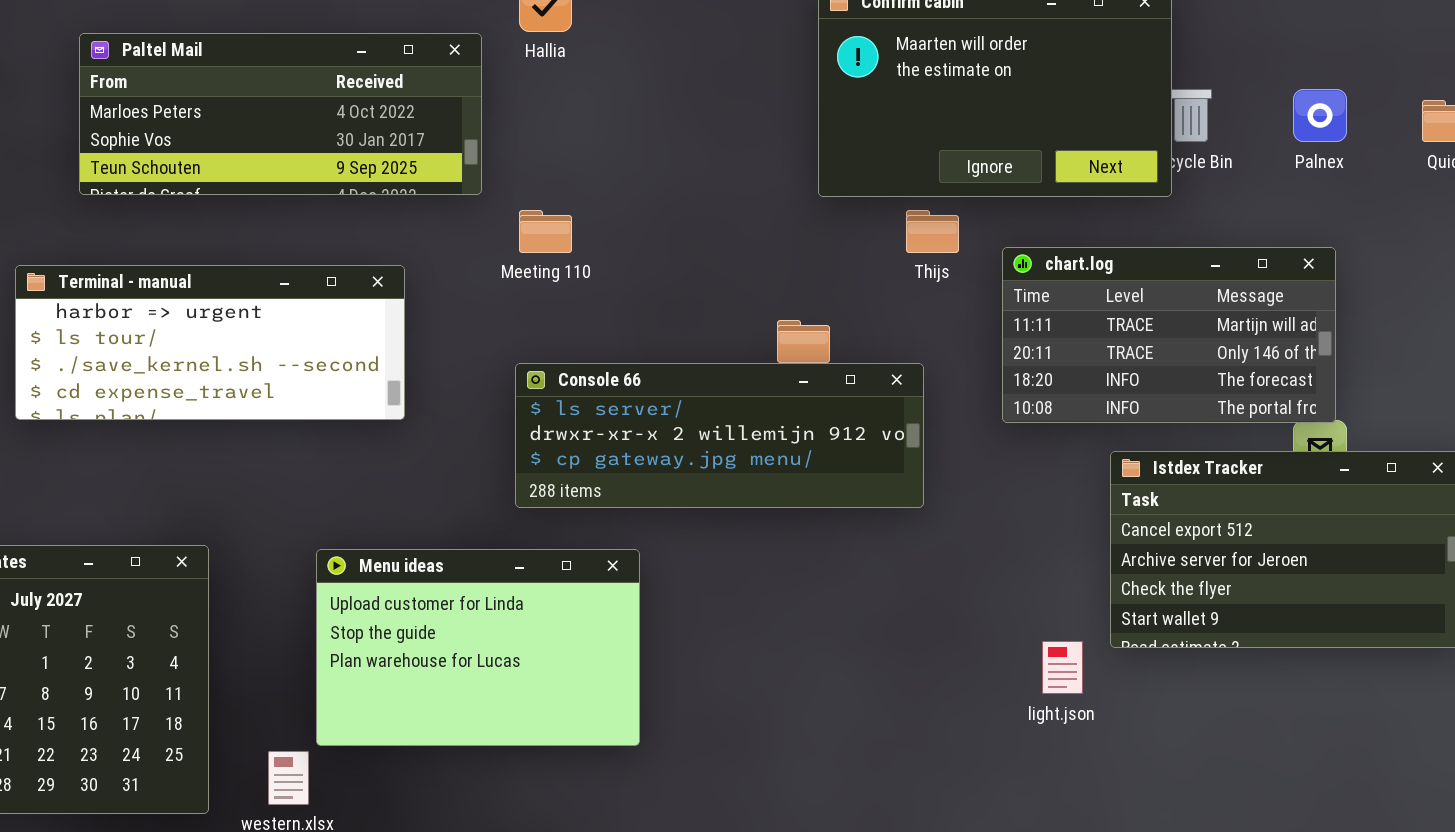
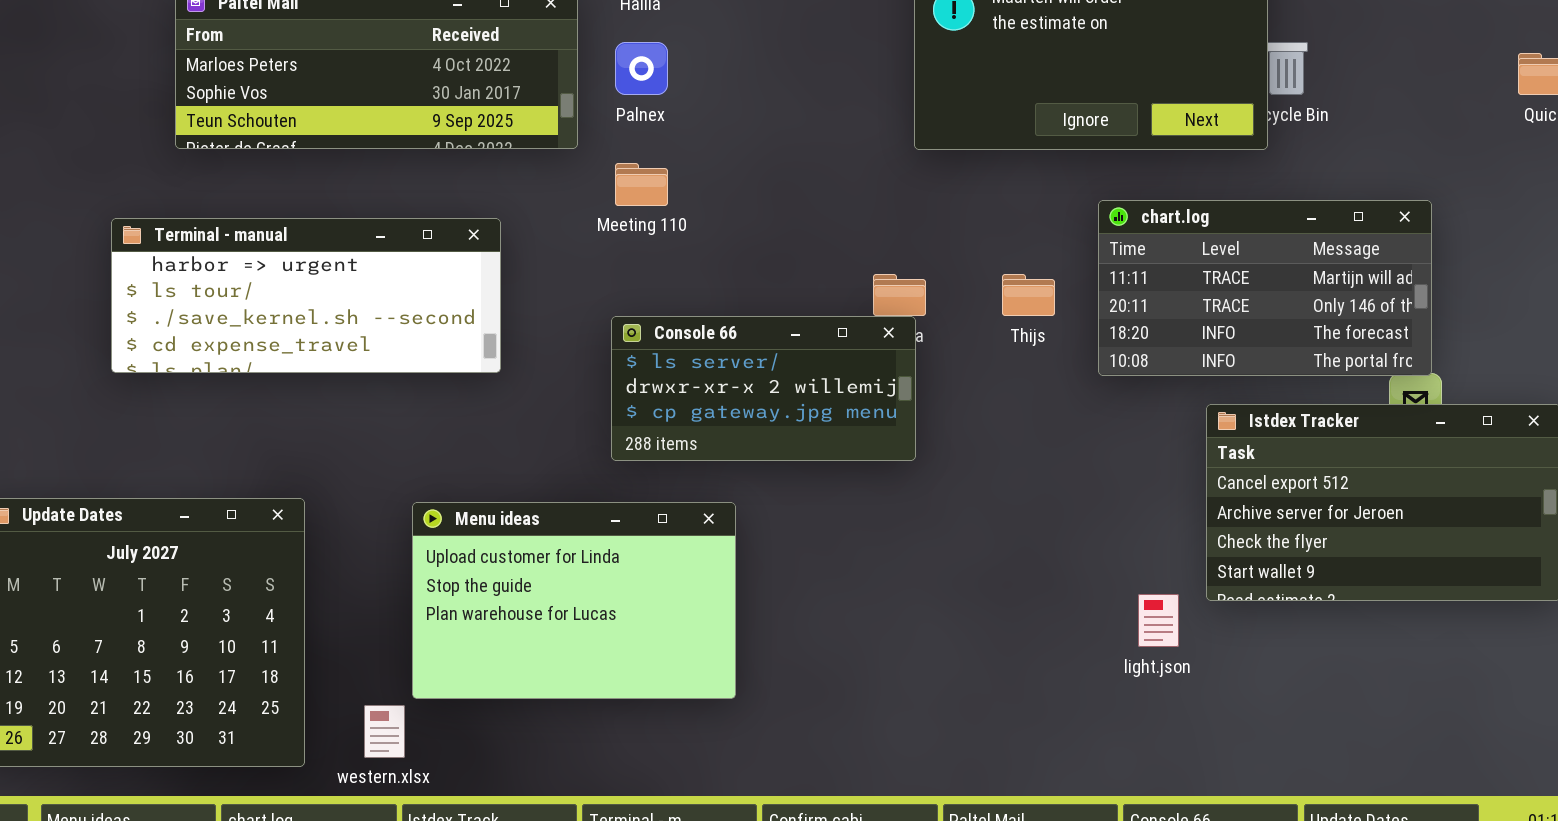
Palnex: [1293,89,1347,142] -> [615,42,668,95], moved
Thijs: [906,210,959,253] -> [1002,274,1055,316], moved
Console 66: [515,363,924,508] -> [611,316,916,461], resized

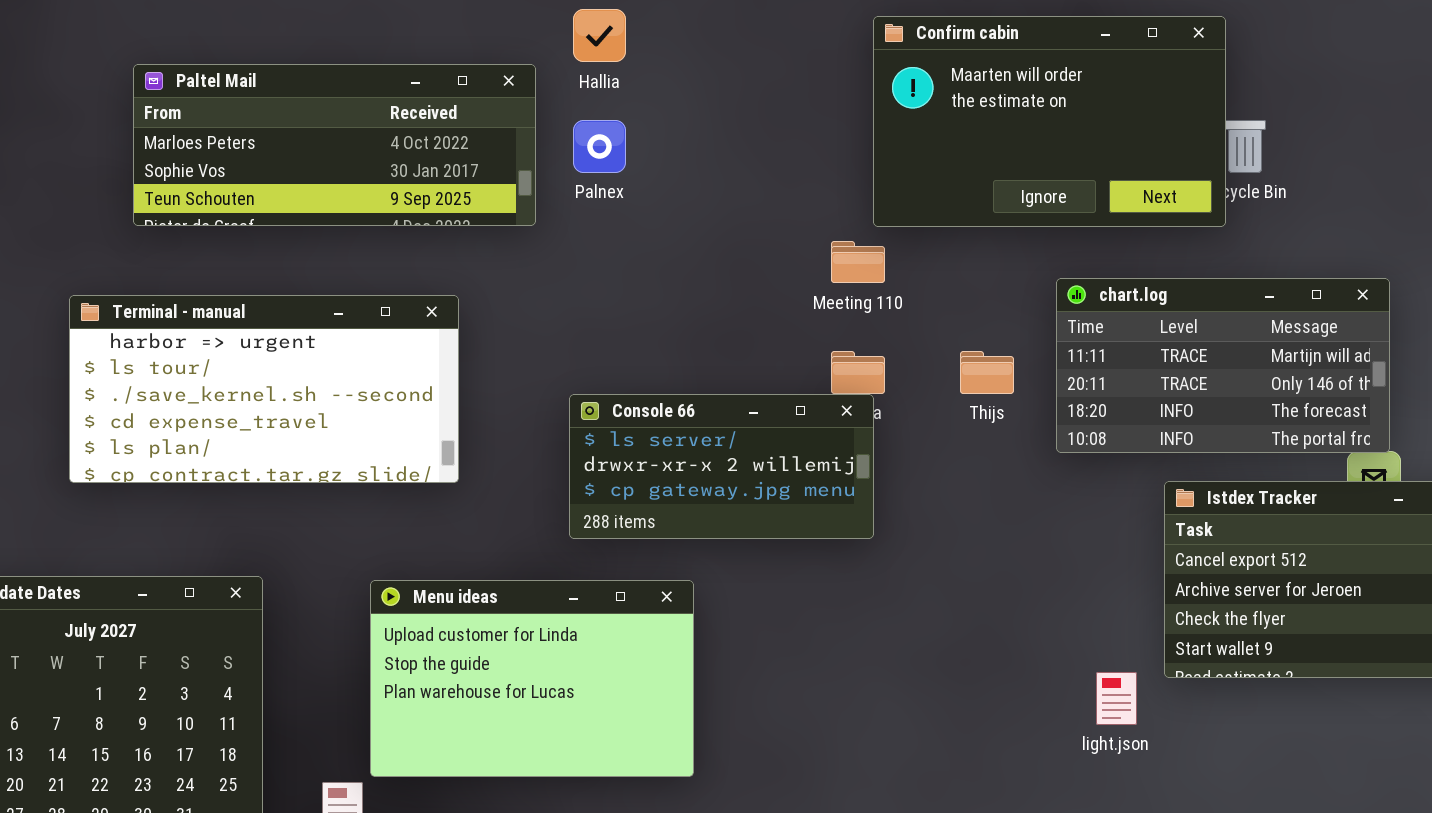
Meeting 110: [615,163,668,206] -> [831,241,885,283], moved
Terminal - manual: [111,218,501,373] -> [69,295,459,483], resized

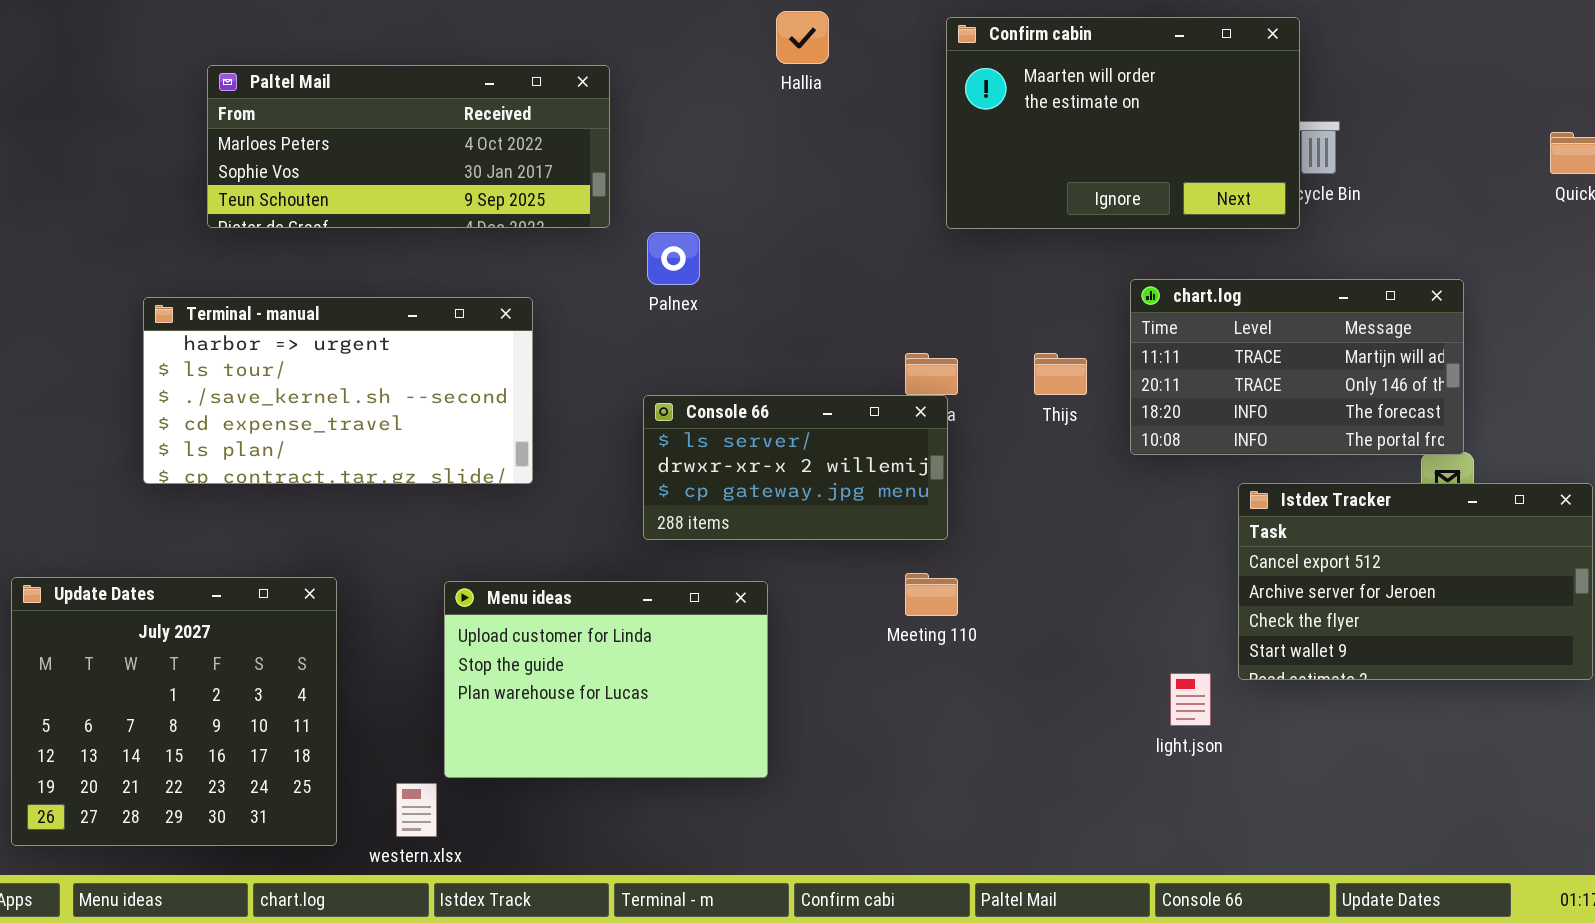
Hallia: [573,9,626,62] -> [776,11,829,64], moved
Palnex: [573,120,626,173] -> [647,232,700,285], moved
Meeting 110: [831,241,885,283] -> [905,573,958,616], moved

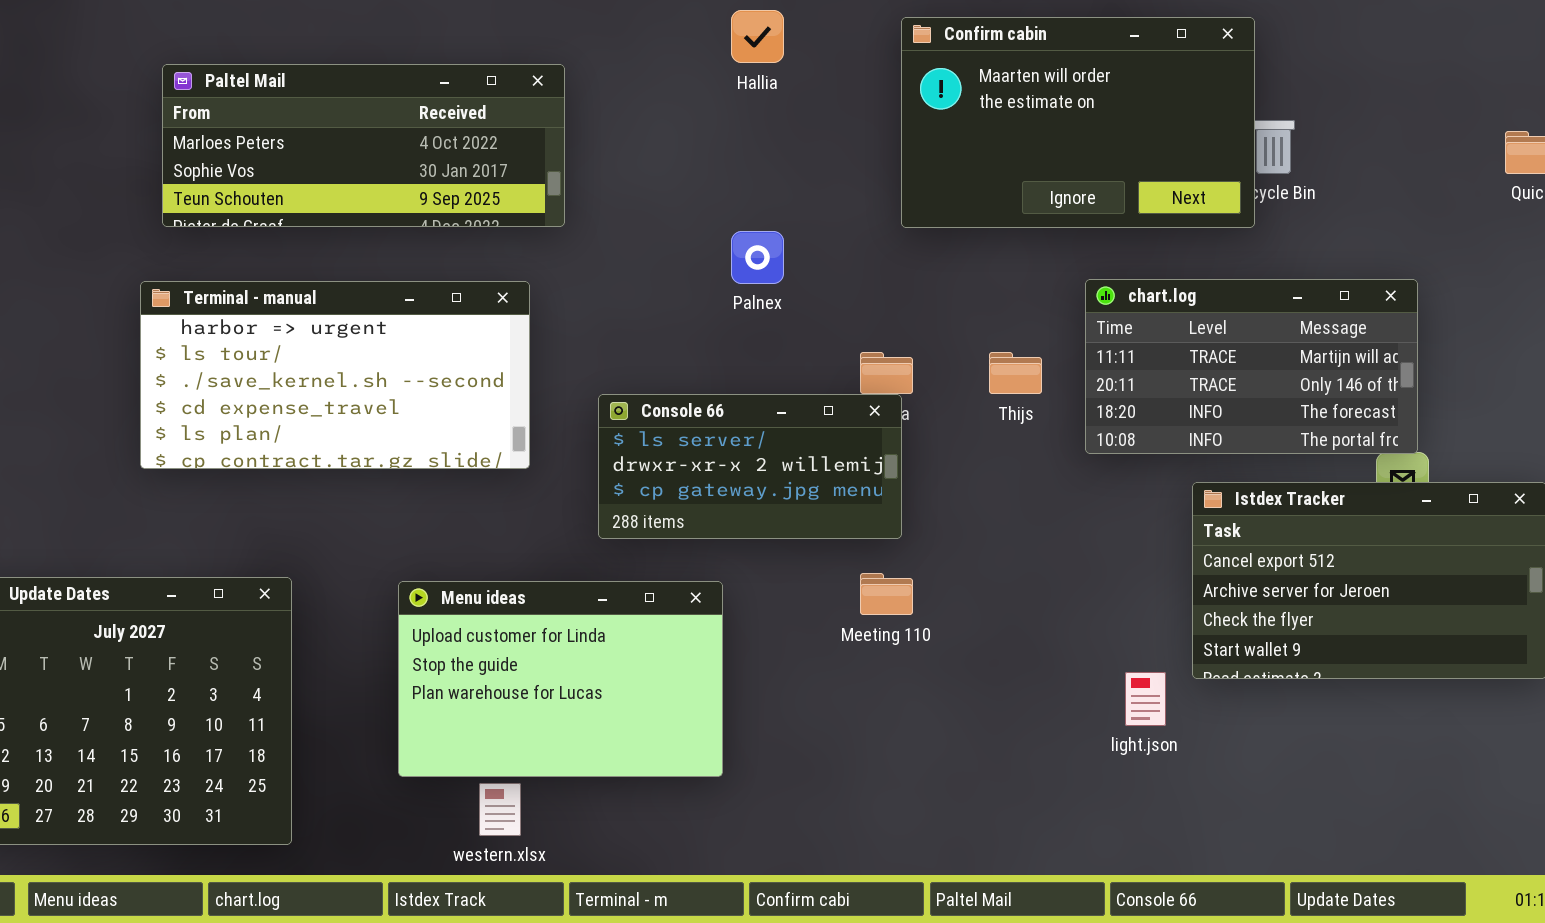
Palnex: [647,232,700,285] -> [731,231,784,284], moved
Terminal - manual: [143,297,533,484] -> [140,281,530,469], moved
western.xlsx: [396,783,437,837] -> [479,783,521,836], moved

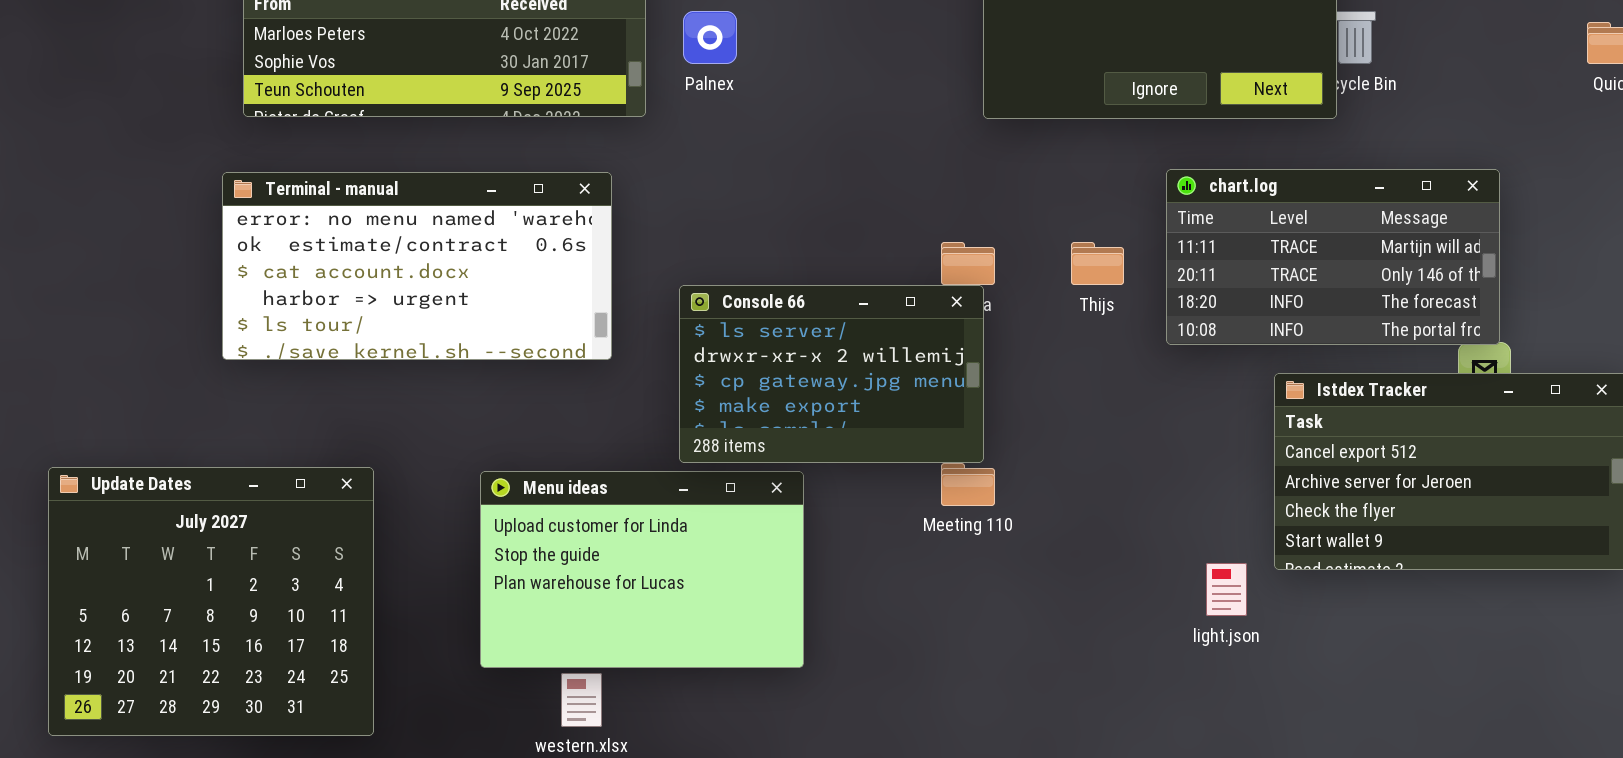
Palnex: [731,231,784,284] -> [683,11,737,64], moved
Terminal - manual: [140,281,530,469] -> [222,172,612,360], scrolled up 3 rows
Console 66: [598,394,902,539] -> [679,285,984,463], resized

